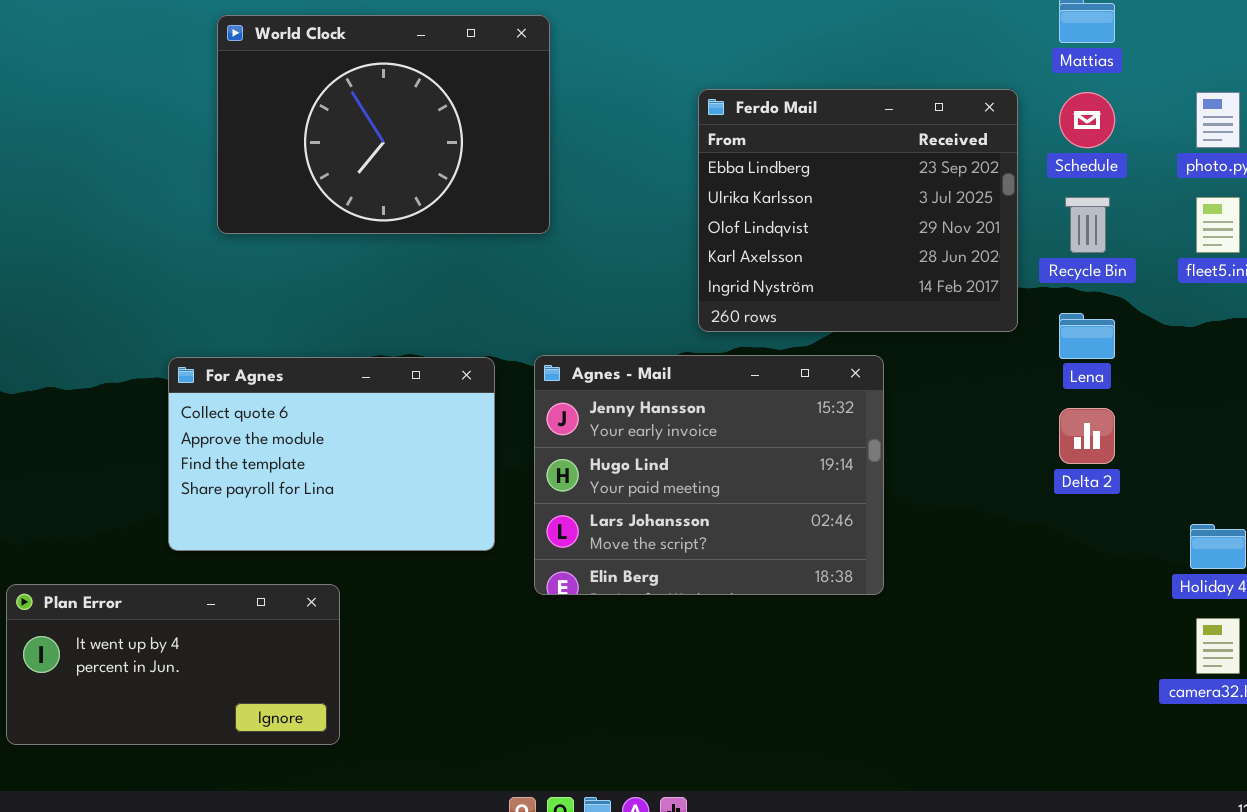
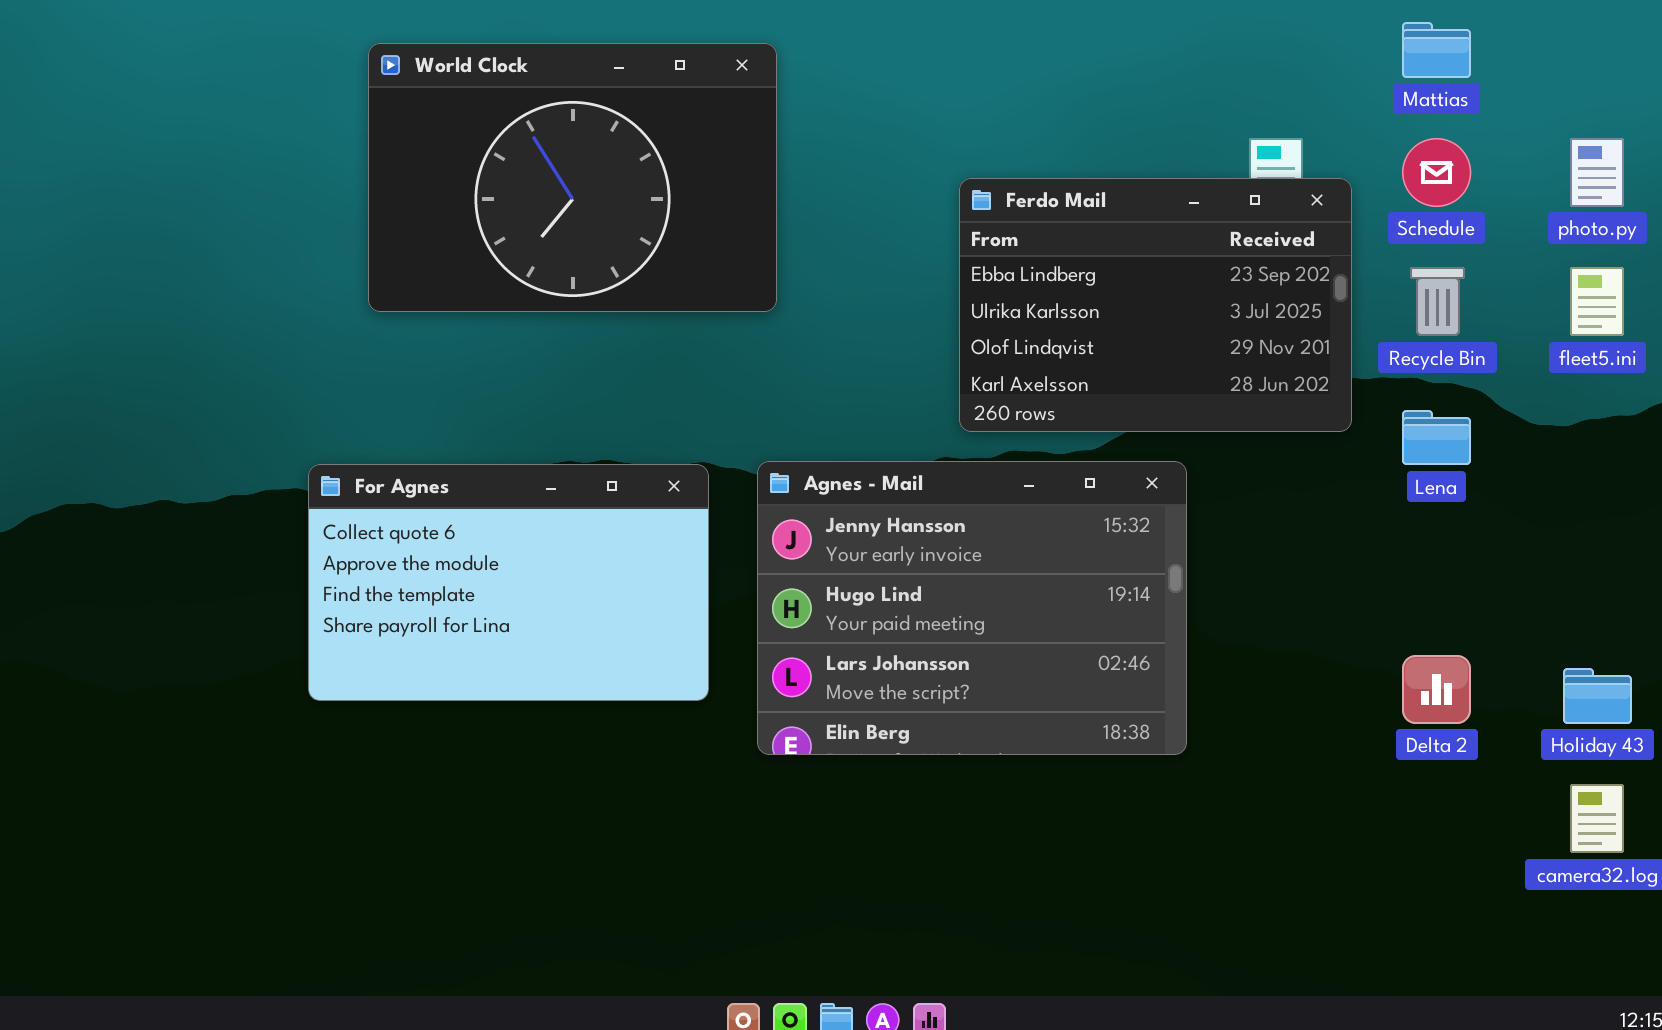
Ferdo Mail: [698,89,1018,332] -> [959,178,1352,432], resized
Delta 2: [1059,408,1115,464] -> [1402,655,1471,724], moved
Plan Error: [6,584,340,745] -> none, closed

